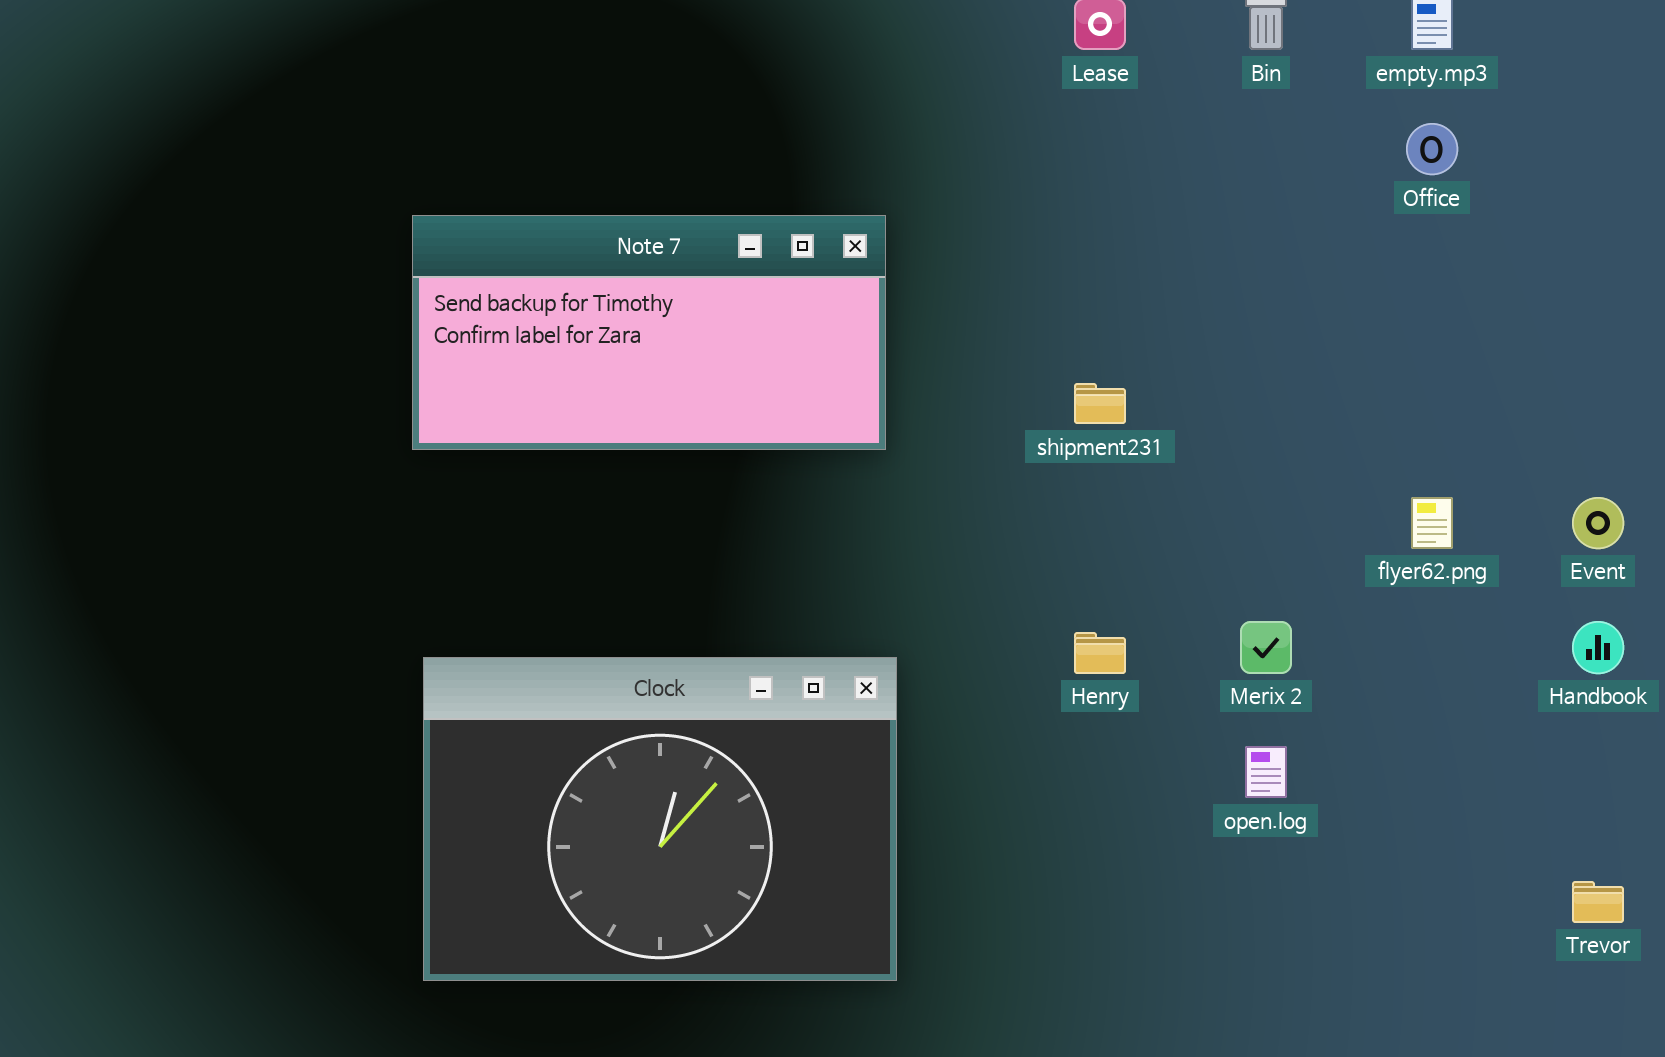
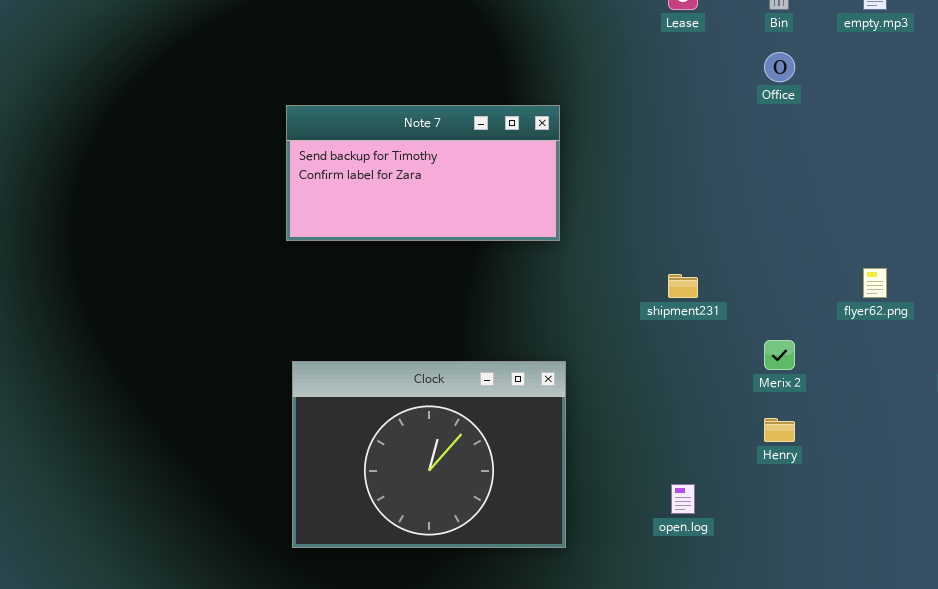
Office: [1406,123,1458,175] -> [764,52,795,82], moved
shipment231: [1074,383,1126,424] -> [668,274,698,298], moved
Henry: [1074,632,1126,674] -> [764,418,795,442], moved
open.log: [1245,746,1287,798] -> [671,484,695,514], moved

